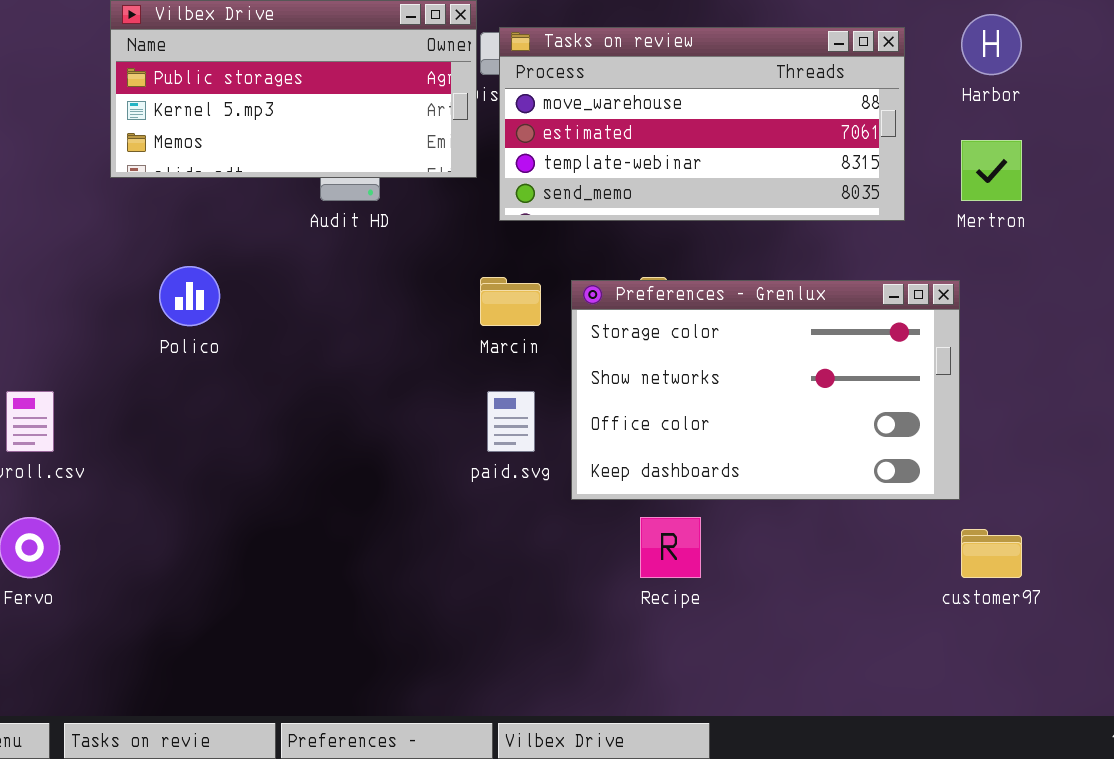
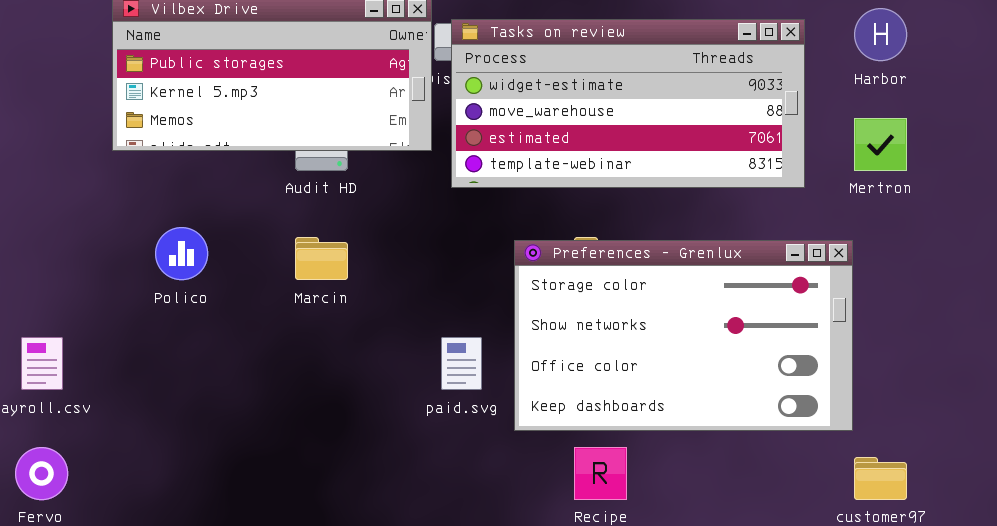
Tasks on review: [499,27,905,221] -> [451,19,805,188], scrolled up 1 row
Marcin: [480,277,541,326] -> [295,237,348,280], moved

